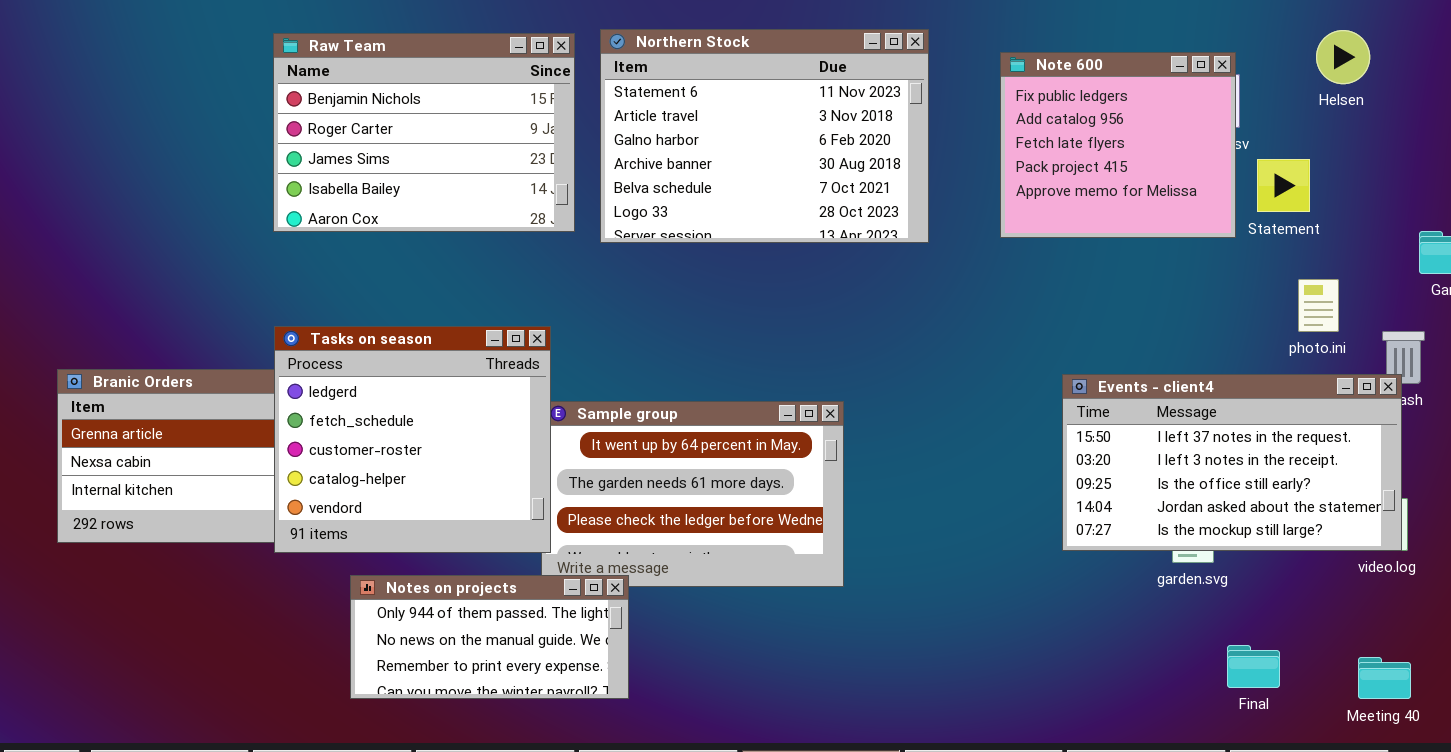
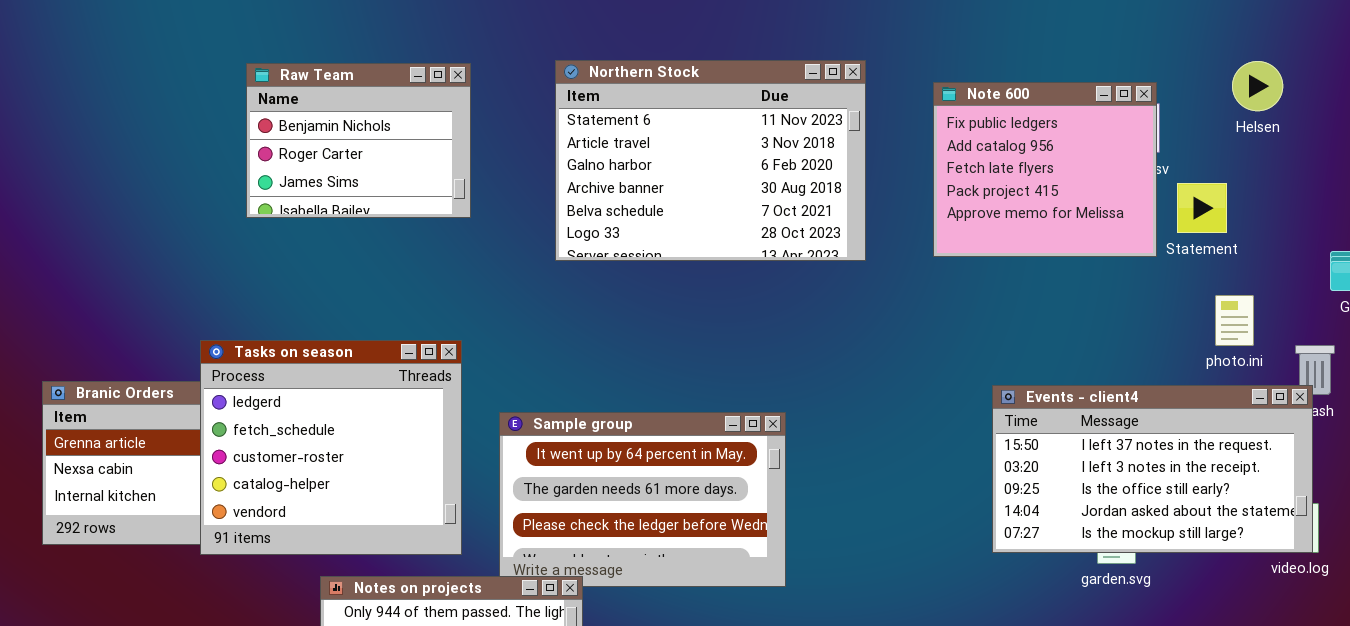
Raw Team: [273,33,575,232] -> [246,63,471,218], resized
Tasks on season: [274,326,551,553] -> [200,340,462,555], moved

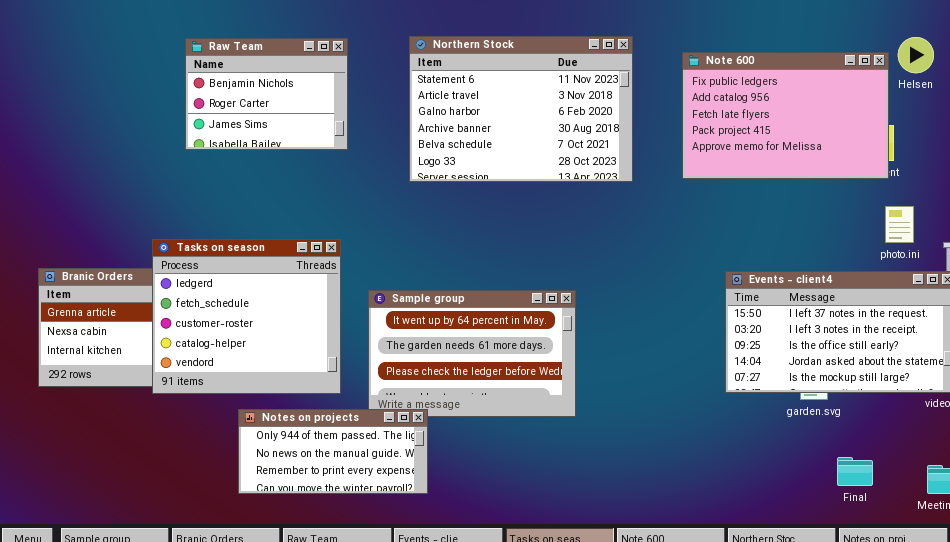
Note 600: [933,82,1157,257] -> [682,52,889,179], resized

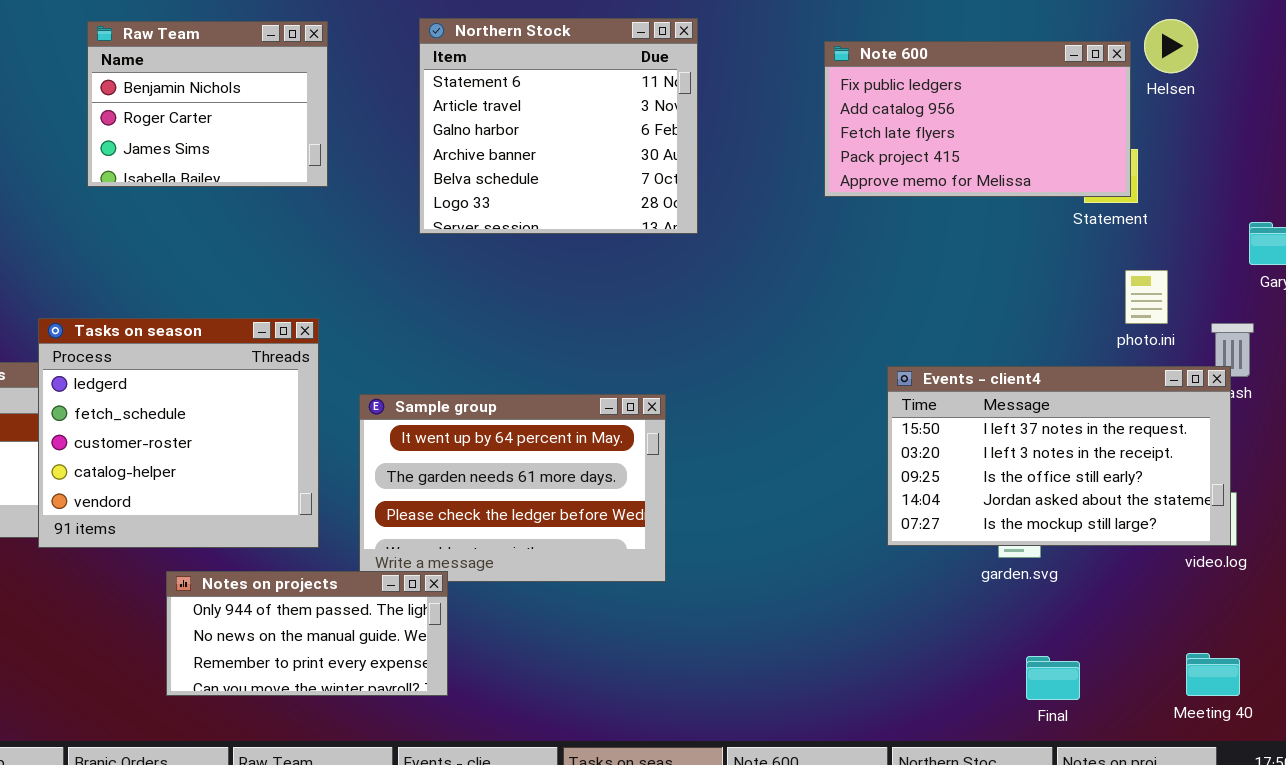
Northern Stock: [409,36,633,182] -> [419,18,698,234], resized
Note 600: [682,52,889,179] -> [824,41,1131,197], resized
Final: [837,457,873,486] -> [1026,656,1080,700], moved

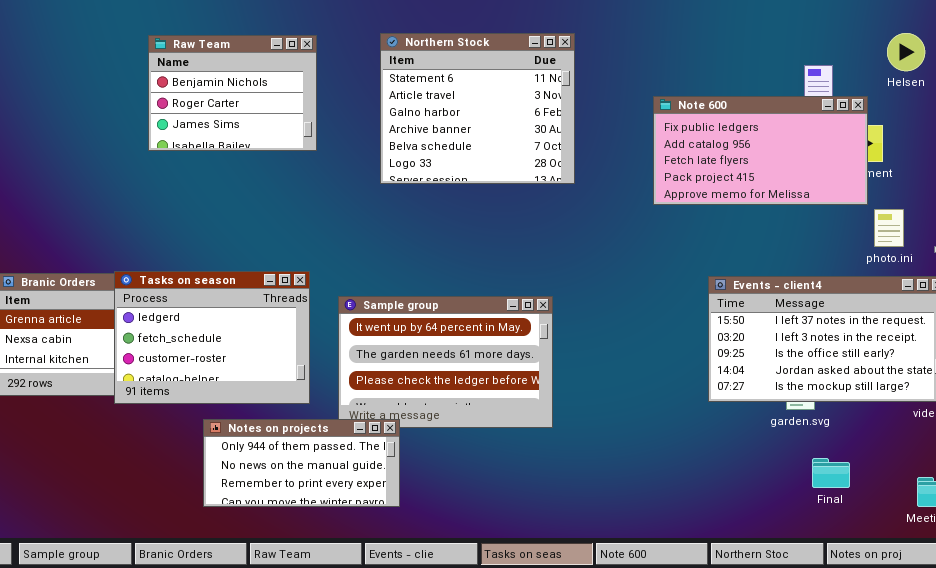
Note 600: [824,41,1131,197] -> [653,96,868,205], moved
Tasks on season: [38,318,319,548] -> [114,271,310,404], resized
Final: [1026,656,1080,700] -> [812,458,850,488], moved

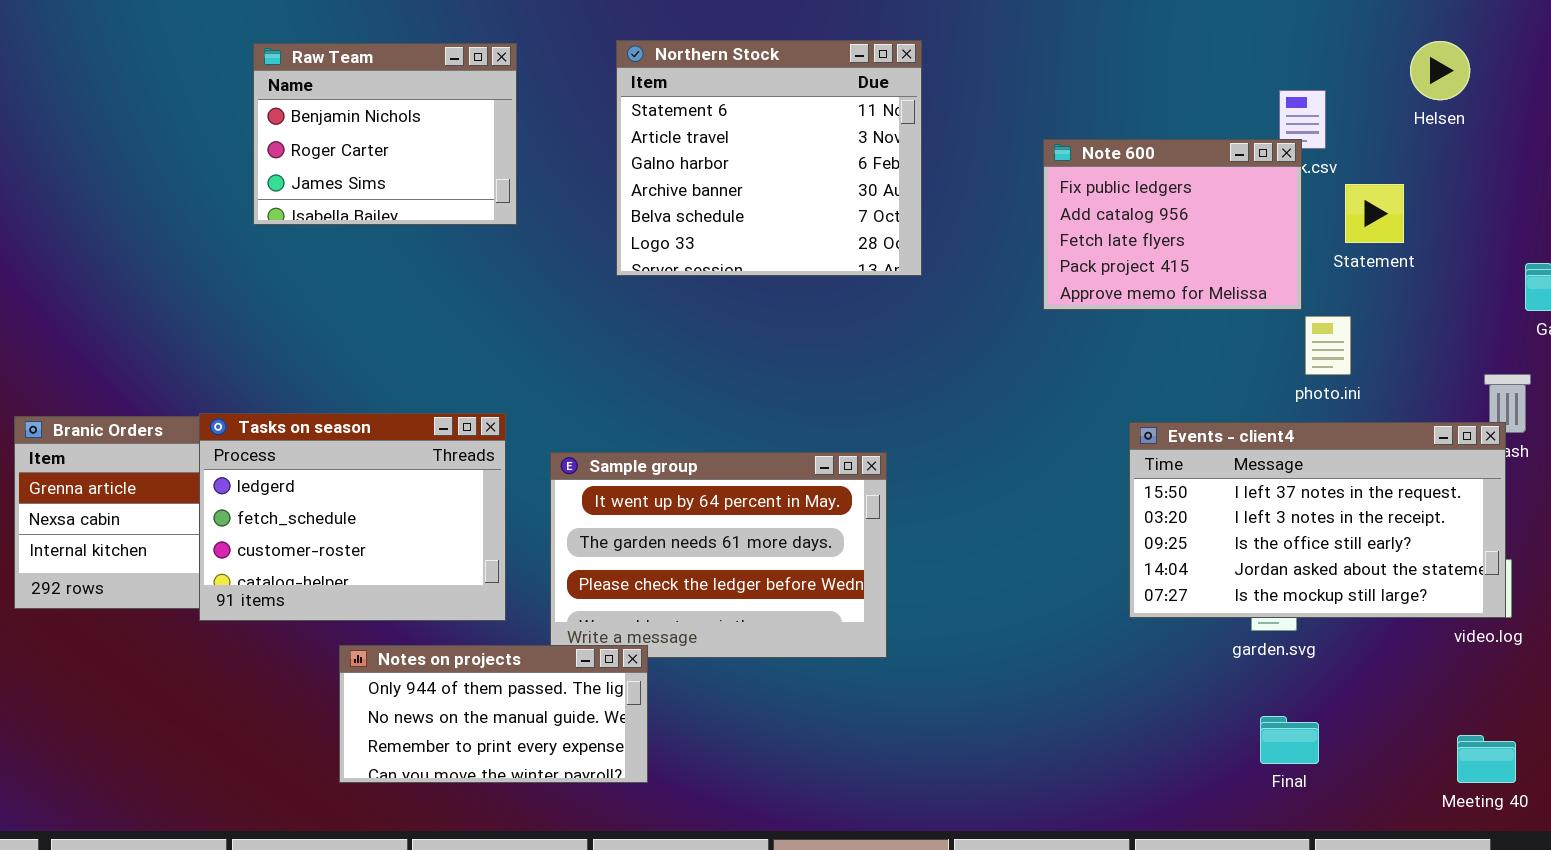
Note 600: [653,96,868,205] -> [1043,139,1302,310], resized
photo.ini: [874,209,904,247] -> [1305,316,1351,375], moved
Final: [812,458,850,488] -> [1260,716,1319,764], moved

